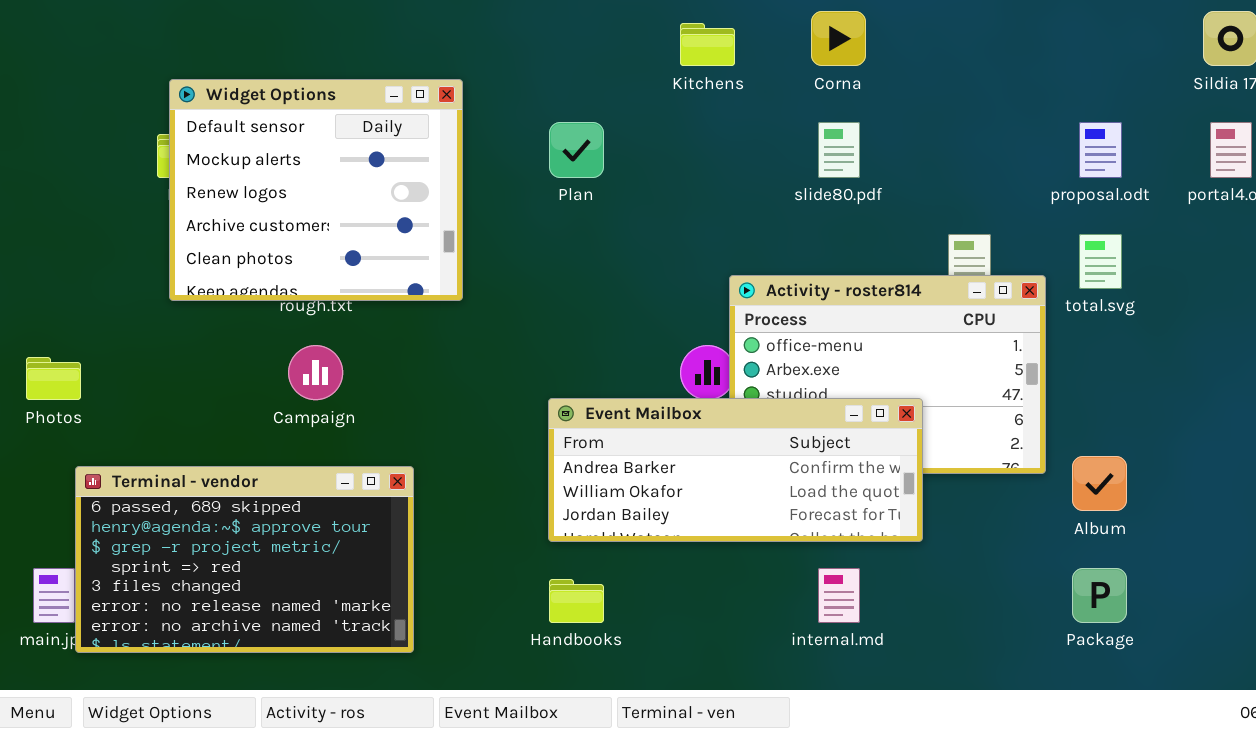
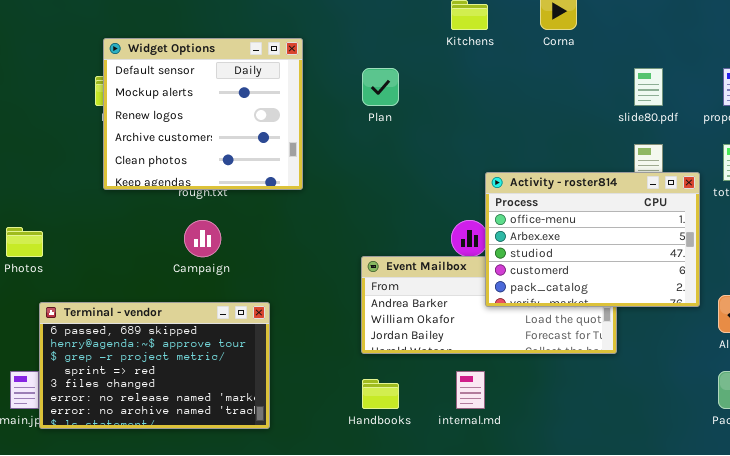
slide80.pdf: [818,122,860,178] -> [634,68,663,106], moved
Activity - roster814: [729,275,1046,474] -> [485,172,700,307], raised
internal.md: [818,568,860,623] -> [456,371,485,409], moved

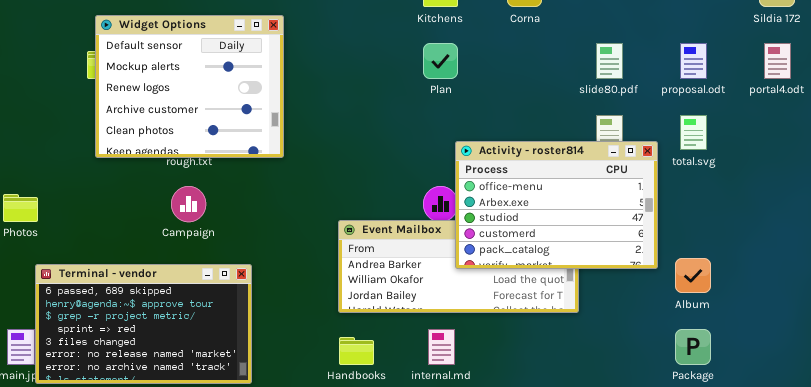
Plan: [362,68,399,106] -> [423,43,458,79], moved

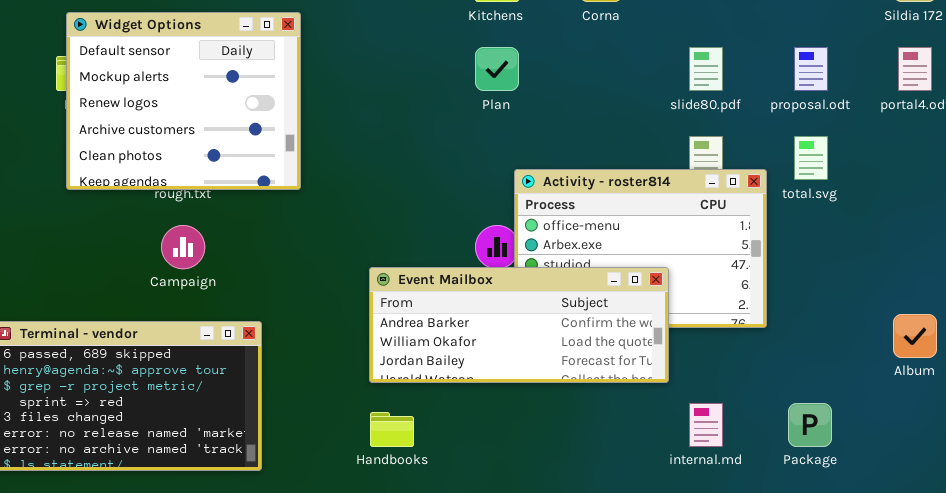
Event Mailbox: [338,220,579,313] -> [369,267,669,383], raised
Album: [675,258,711,293] -> [893,314,937,358], moved
internal.md: [428,329,455,365] -> [689,403,723,447], moved

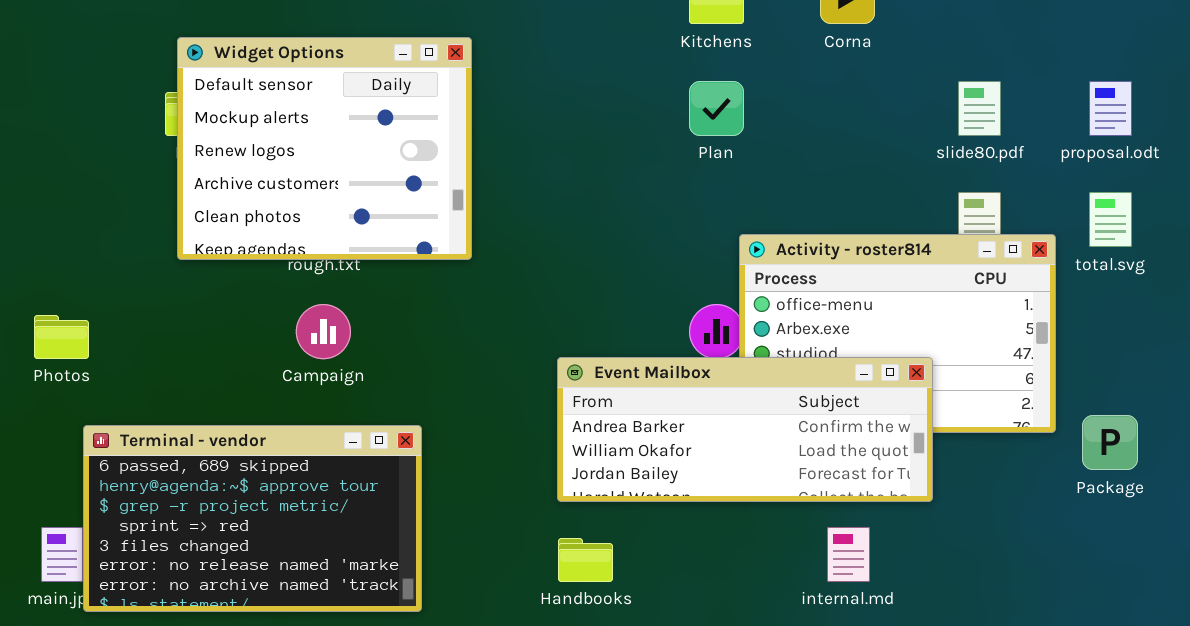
internal.md: [689,403,723,447] -> [827,527,870,582], moved
Package: [788,403,832,447] -> [1082,415,1138,470], moved

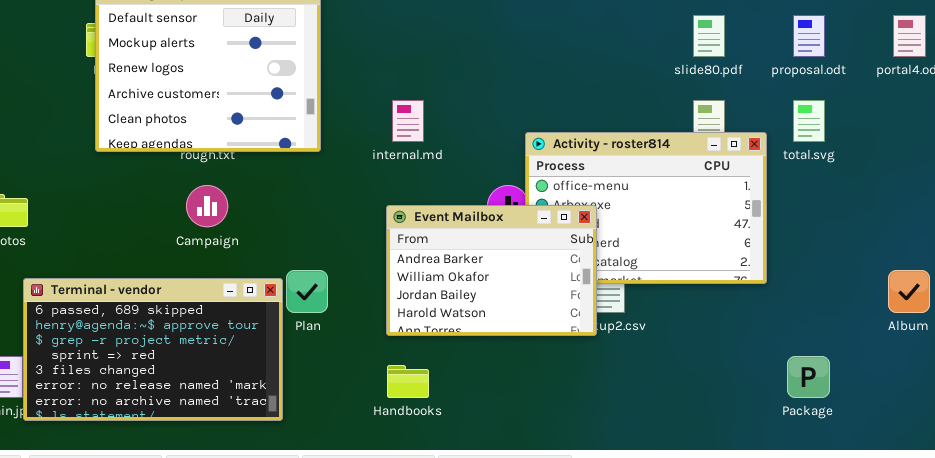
Plan: [689,81,744,136] -> [286,270,328,313], moved
Event Mailbox: [557,357,933,502] -> [386,205,597,336], resized
Package: [1082,415,1138,470] -> [787,356,830,398], moved
internal.md: [827,527,870,582] -> [392,100,424,142], moved

